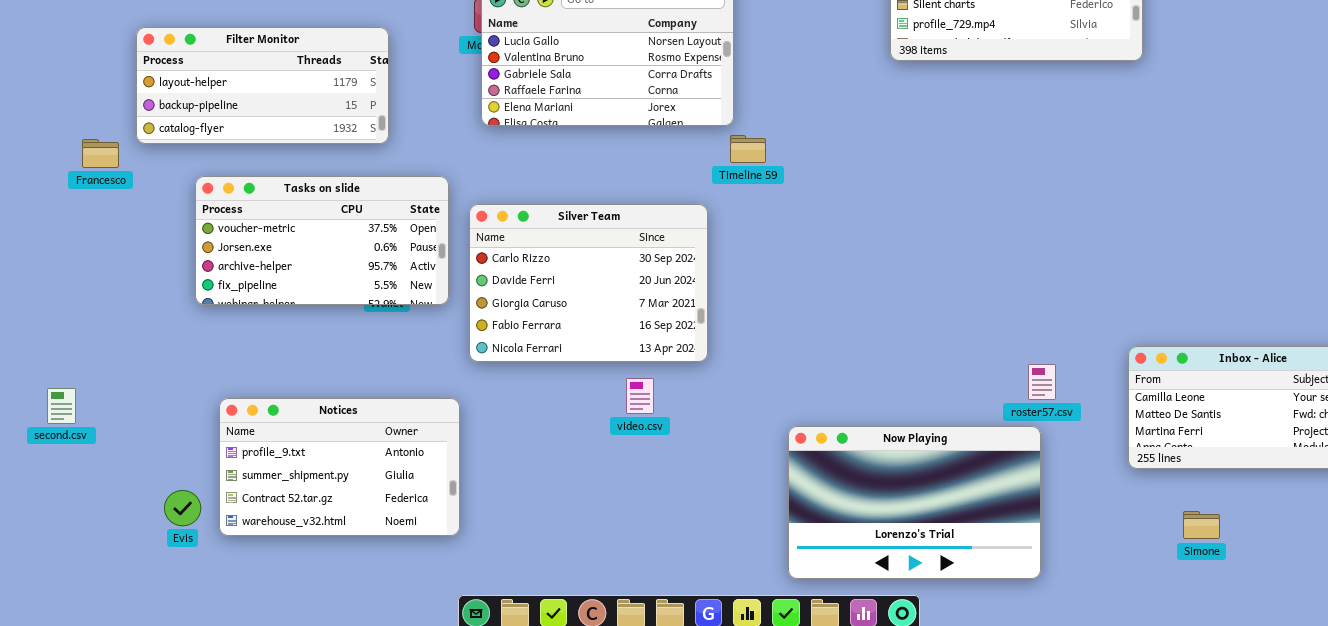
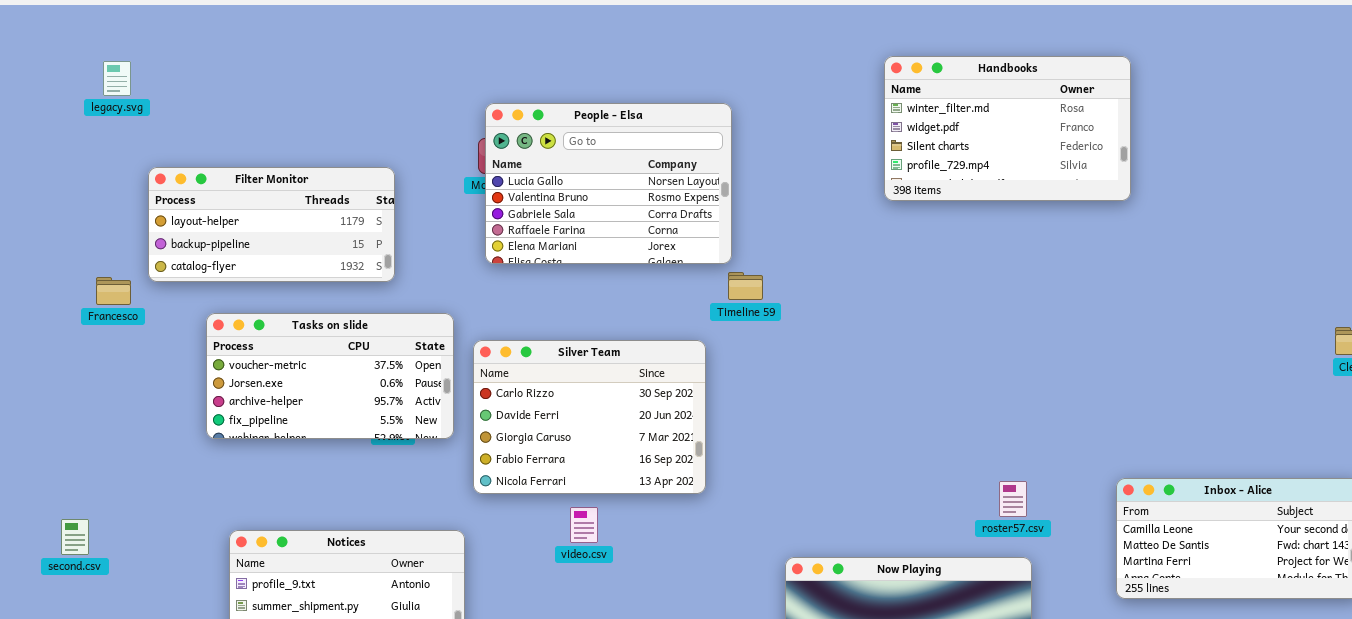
roster57.csv: [1028,364,1056,400] -> [999,481,1027,517], moved
video.csv: [626,378,654,414] -> [570,507,598,543], moved

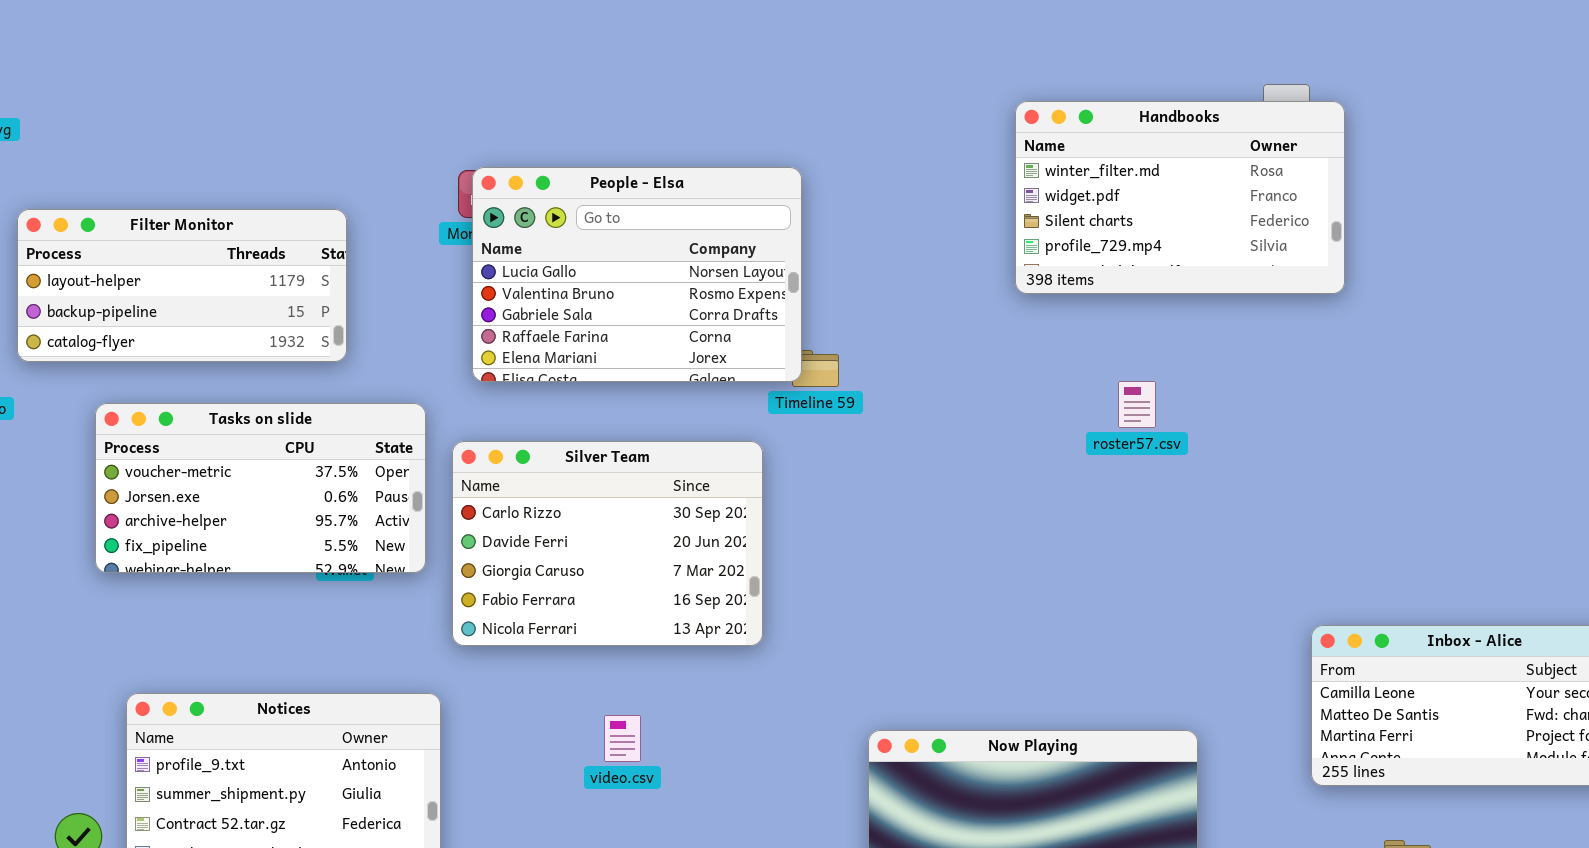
Handbooks: [884,56,1131,201] -> [1015,101,1345,294], moved
People - Elsa: [485,103,732,264] -> [472,167,802,382], moved
roster57.csv: [999,481,1027,517] -> [1118,381,1156,428], moved
video.csv: [570,507,598,543] -> [604,715,641,762], moved

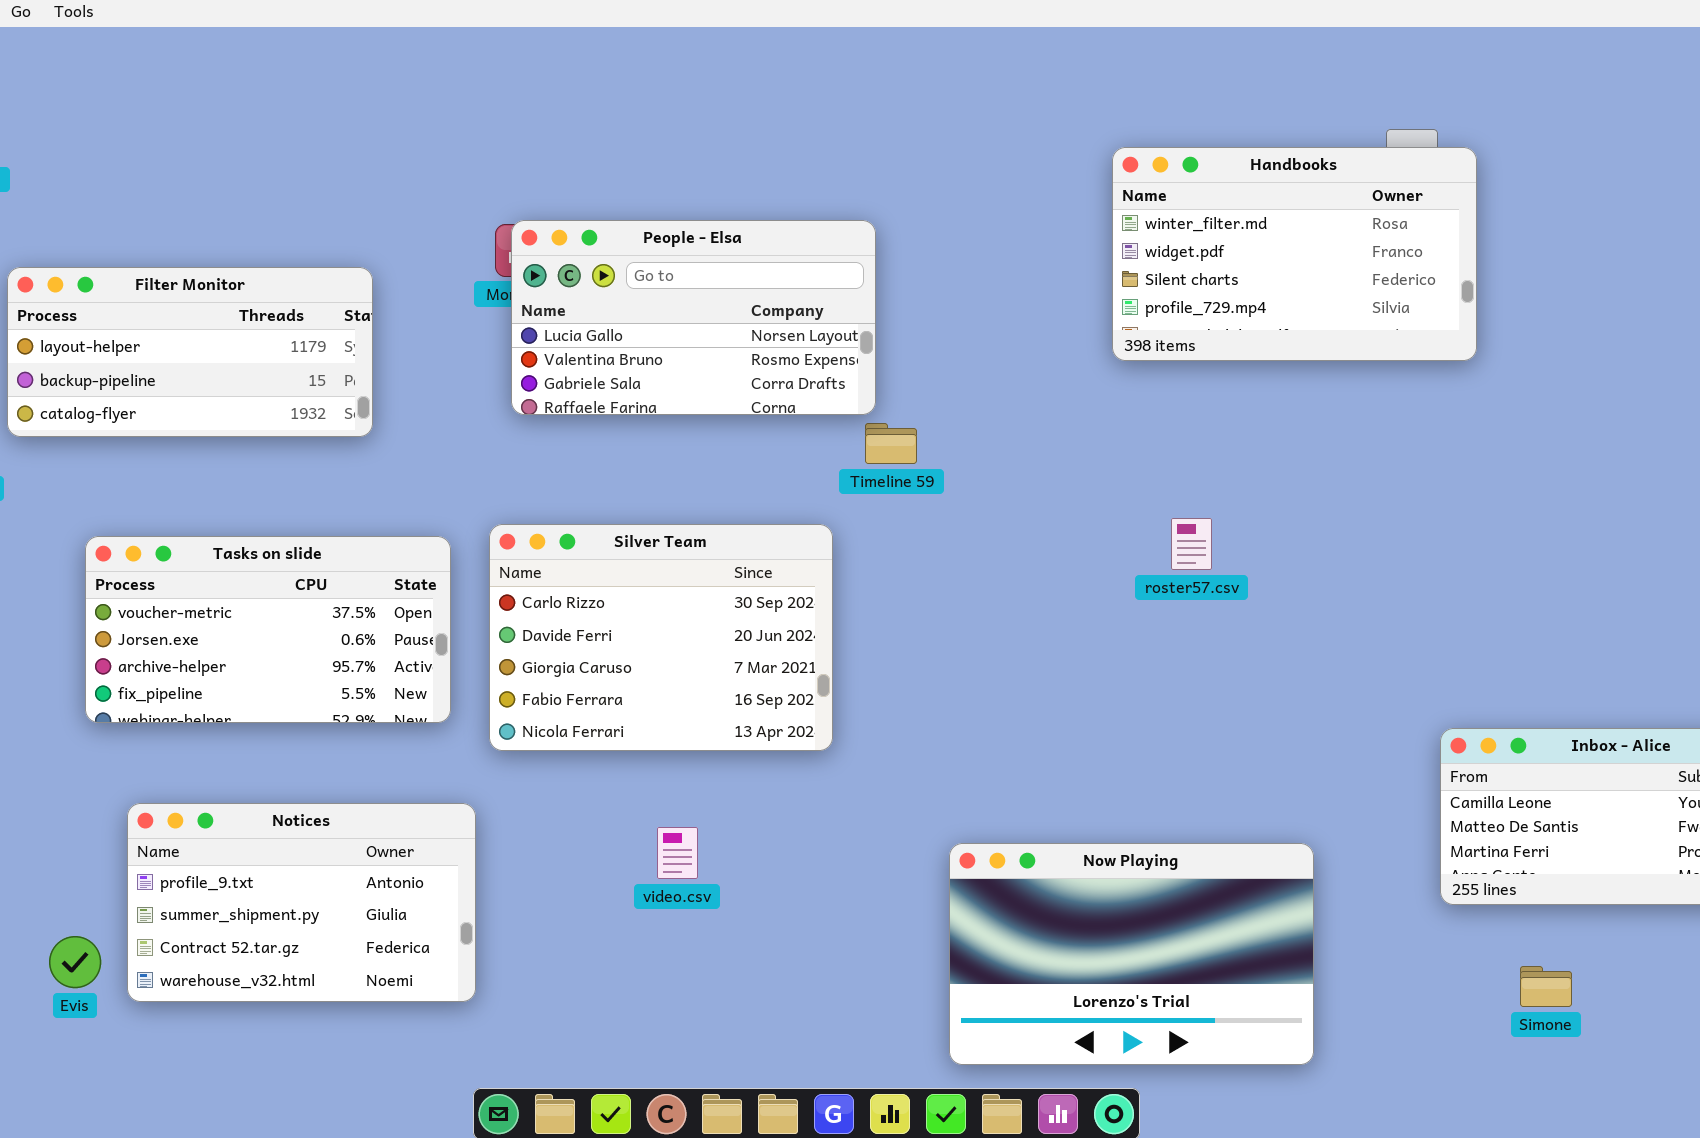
People - Elsa: [472,167,802,382] -> [511,220,876,415], resized
roster57.csv: [1118,381,1156,428] -> [1171,518,1212,570], moved
Tasks on slide: [95,403,426,573] -> [85,536,451,723], moved

